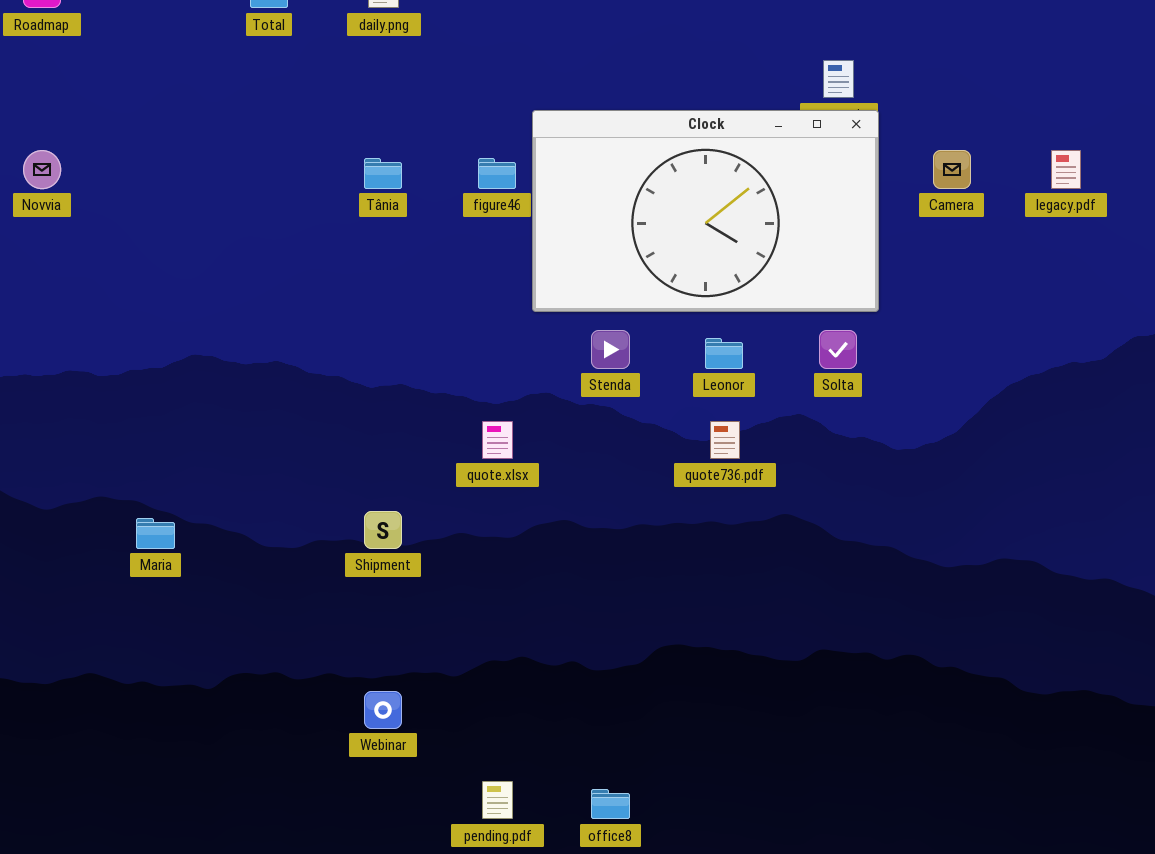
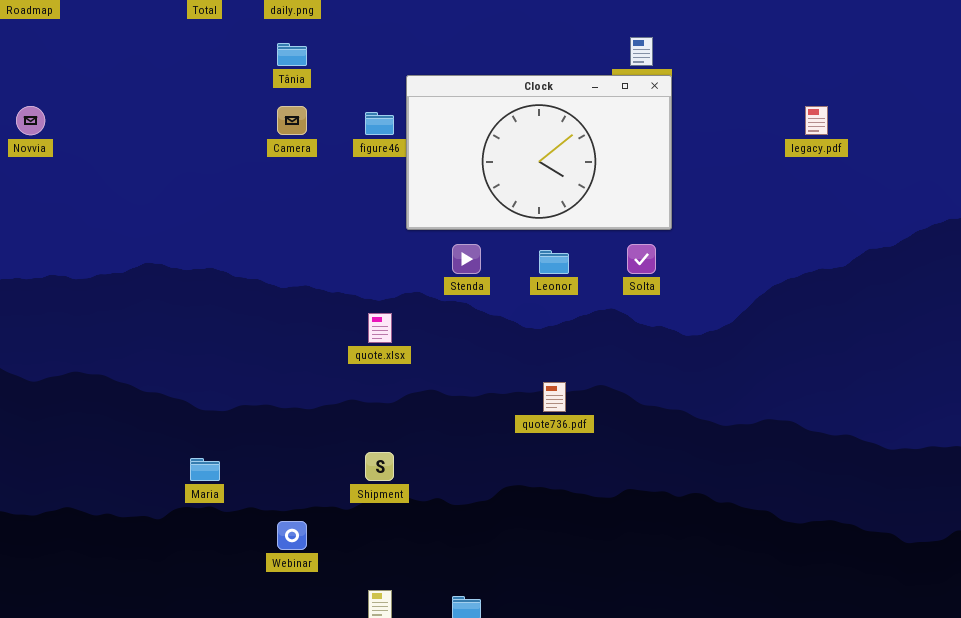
Camera: [933,150,971,189] -> [277,106,307,135], moved
Tânia: [364,158,402,189] -> [277,43,307,66], moved
quote736.pdf: [710,421,740,459] -> [543,382,566,412], moved
Shipment: [364,511,402,549] -> [365,452,394,481], moved
Maria: [136,518,175,549] -> [190,458,220,481], moved

